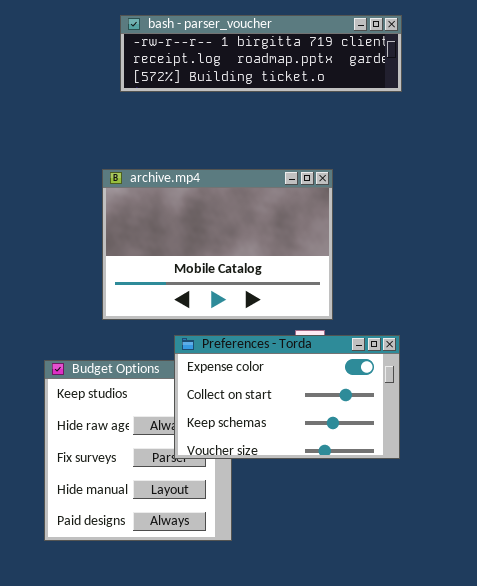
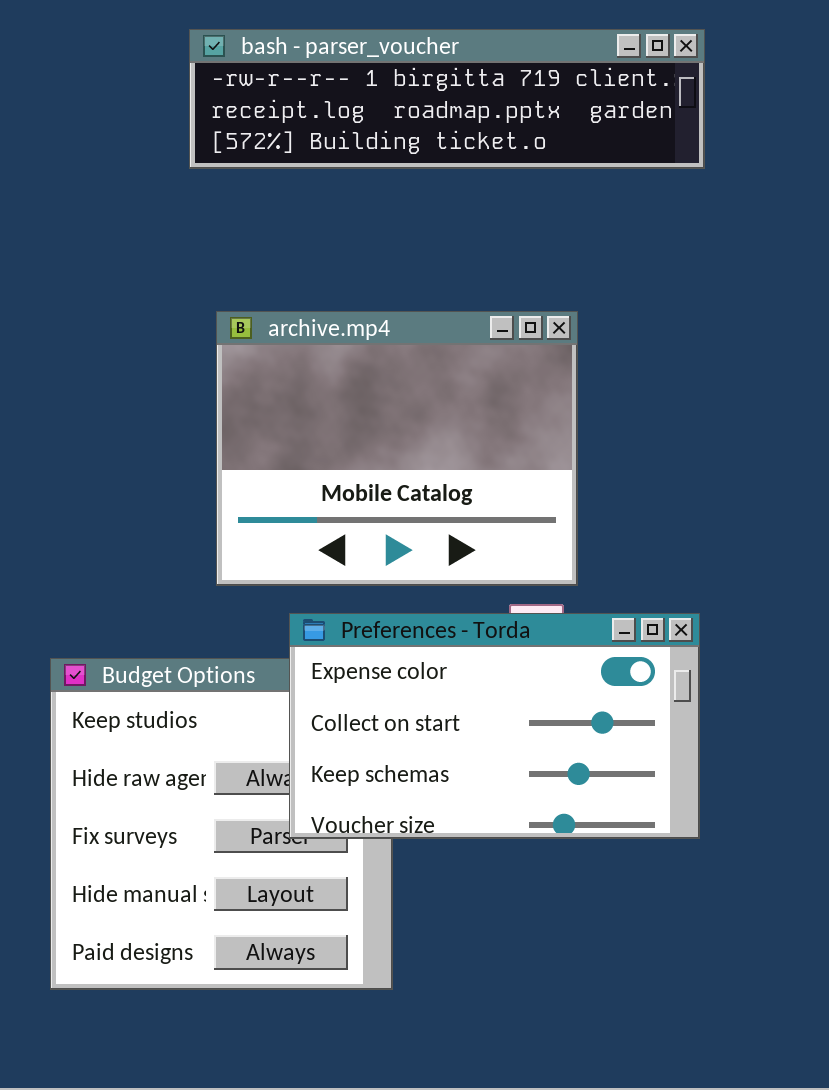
archive.mp4: [102,169,333,320] -> [216,311,578,586], resized

